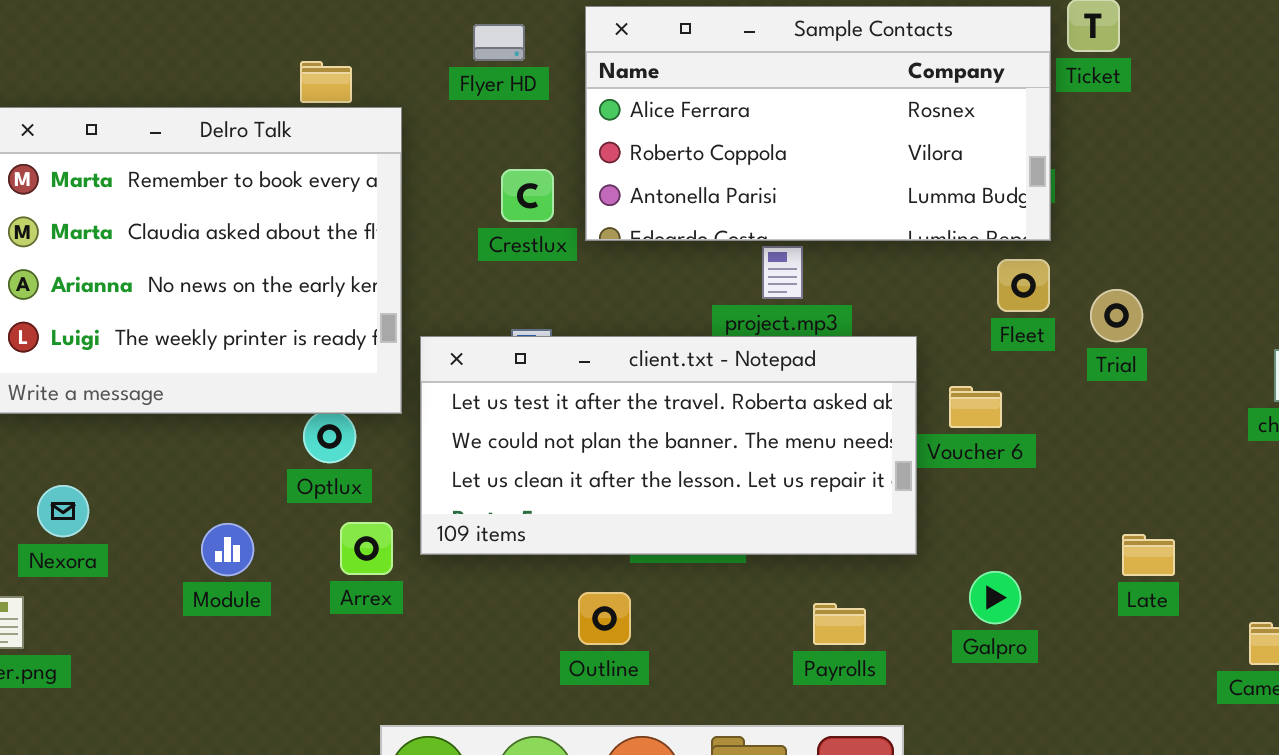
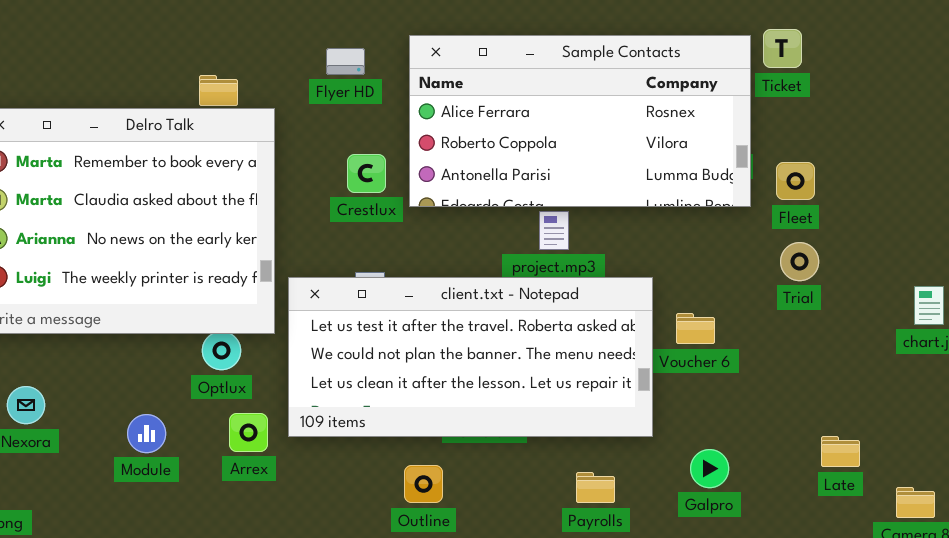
Fleet: [997,259,1050,312] -> [776,162,815,200], moved
Late: [1122,534,1175,576] -> [821,436,860,467], moved

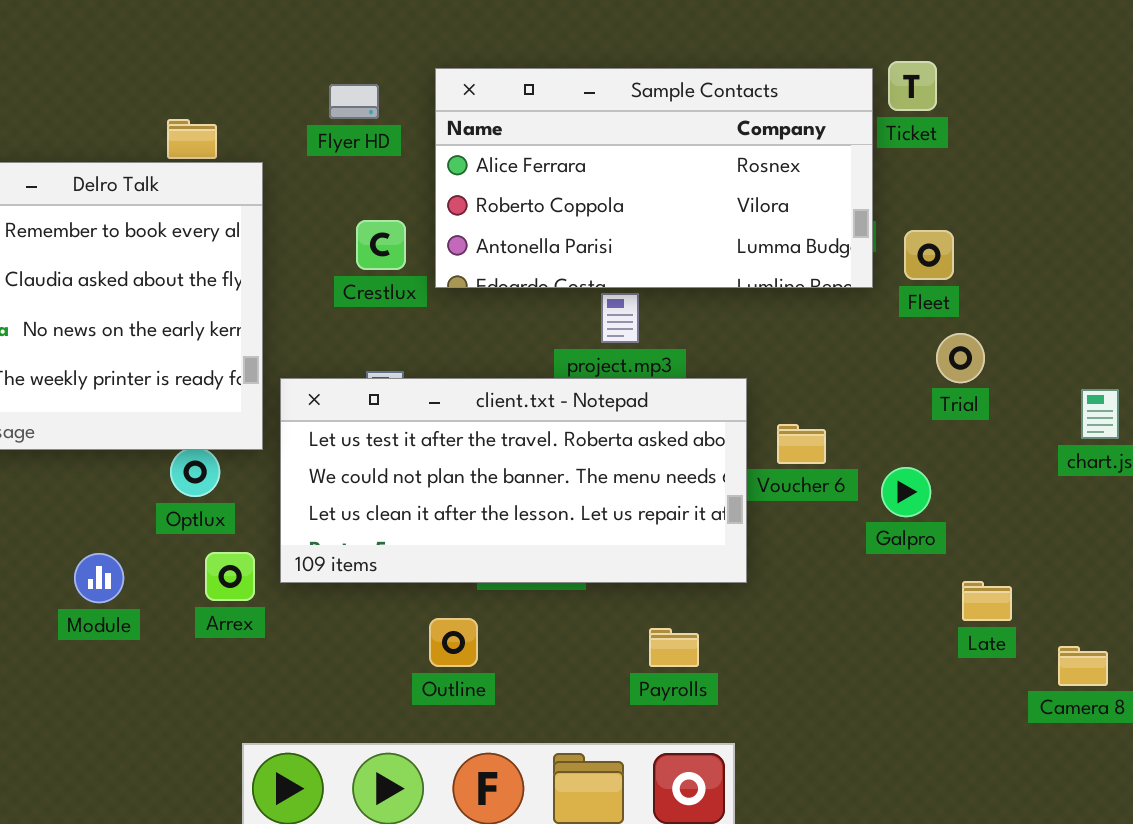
Trial: [780,242,819,281] -> [936,333,985,383], moved
Galpro: [690,449,729,488] -> [881,467,931,517], moved

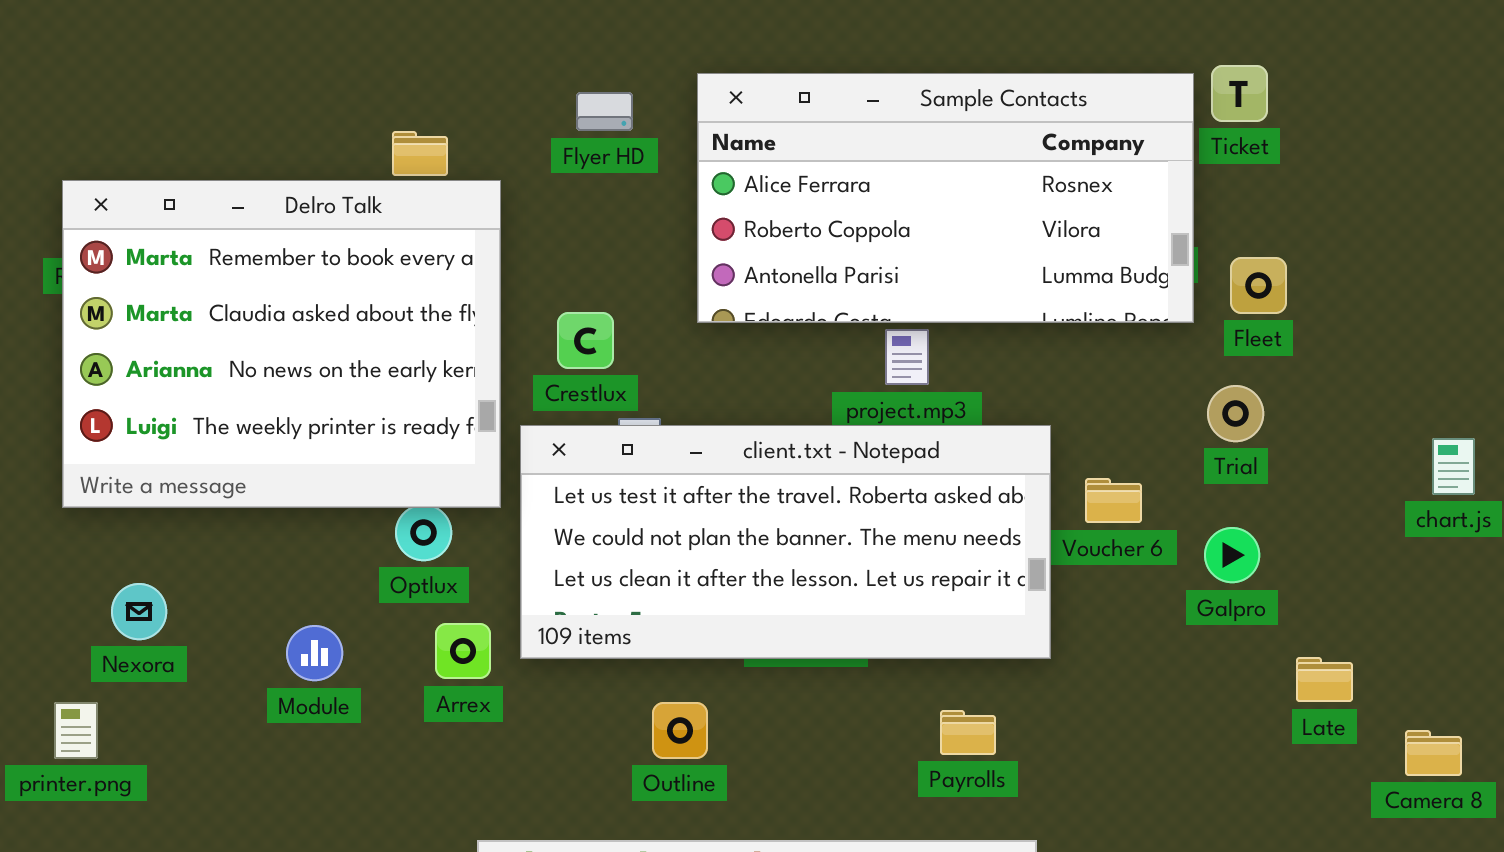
Crestlux: [356,220,406,270] -> [557,312,614,369], moved
Trial: [936,333,985,383] -> [1207,385,1264,442], moved
Outline: [429,618,478,667] -> [652,702,708,759], moved

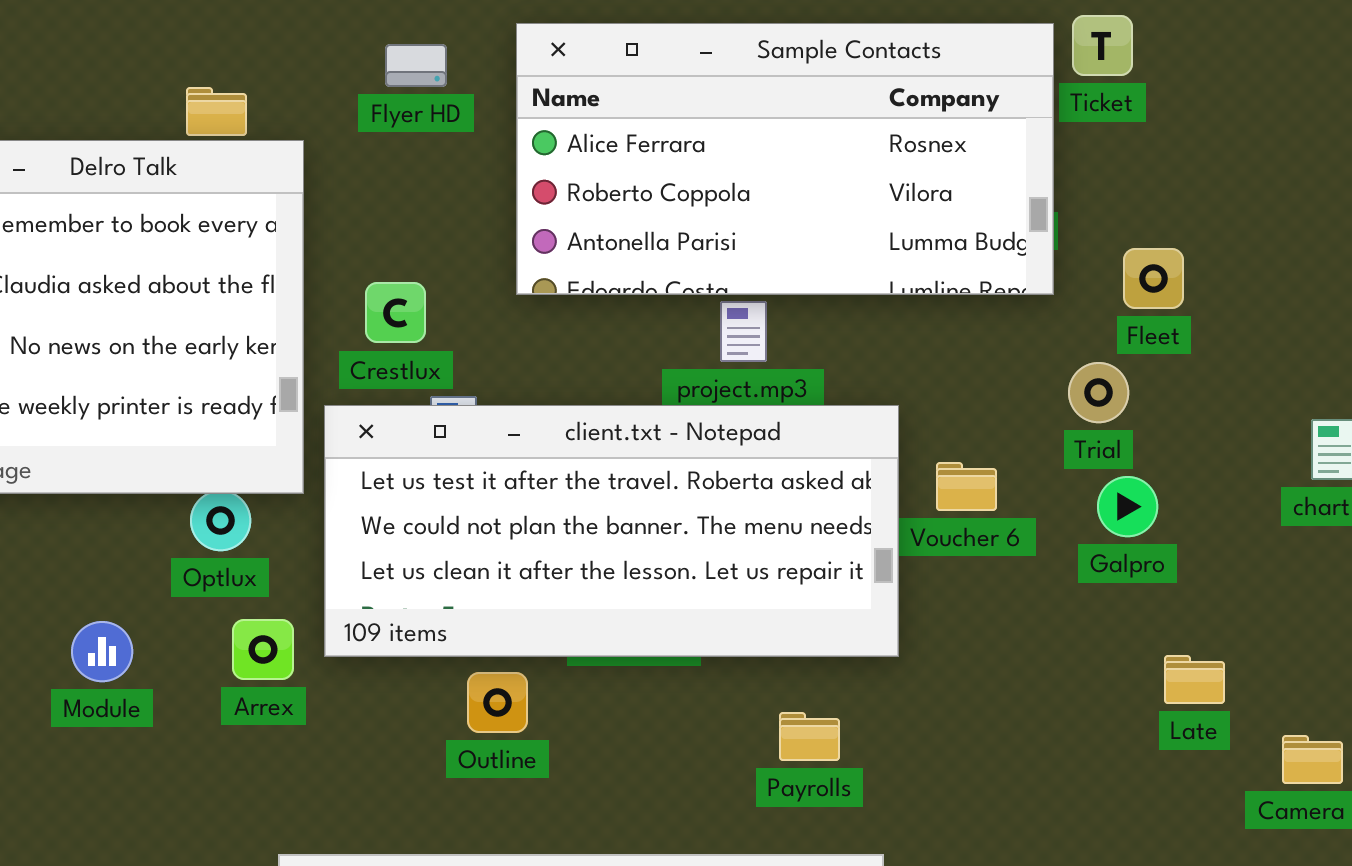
Fleet: [1230,257,1287,314] -> [1123,248,1184,309], moved
Galpro: [1204,527,1260,583] -> [1097,476,1158,537], moved
Outline: [652,702,708,759] -> [467,672,528,733], moved

